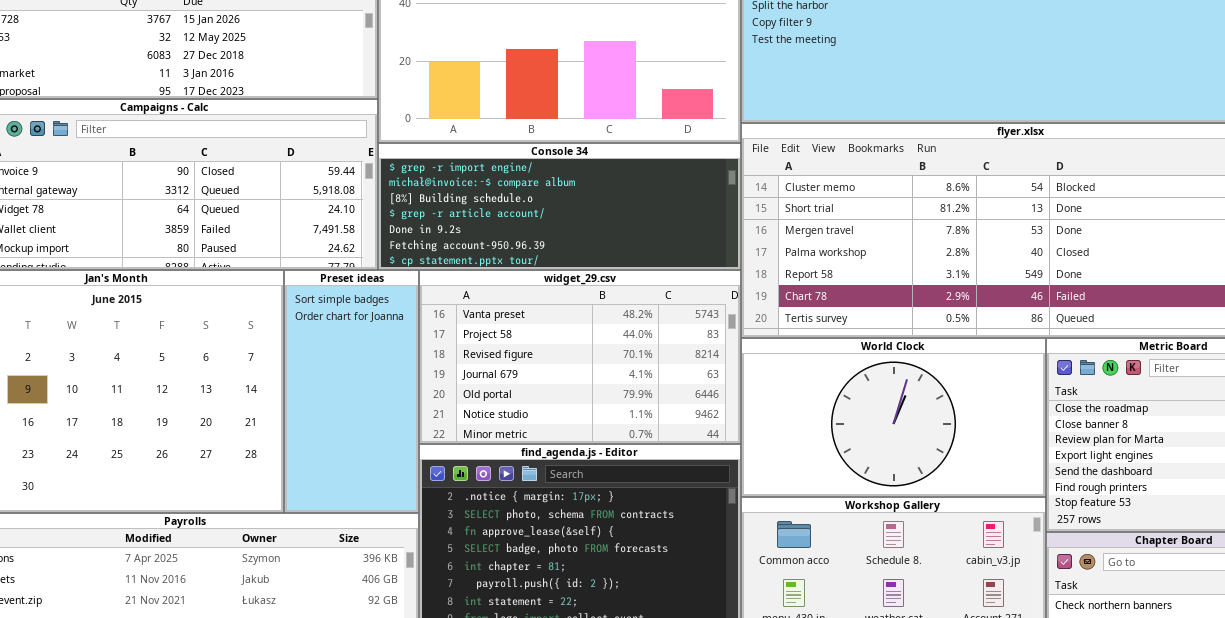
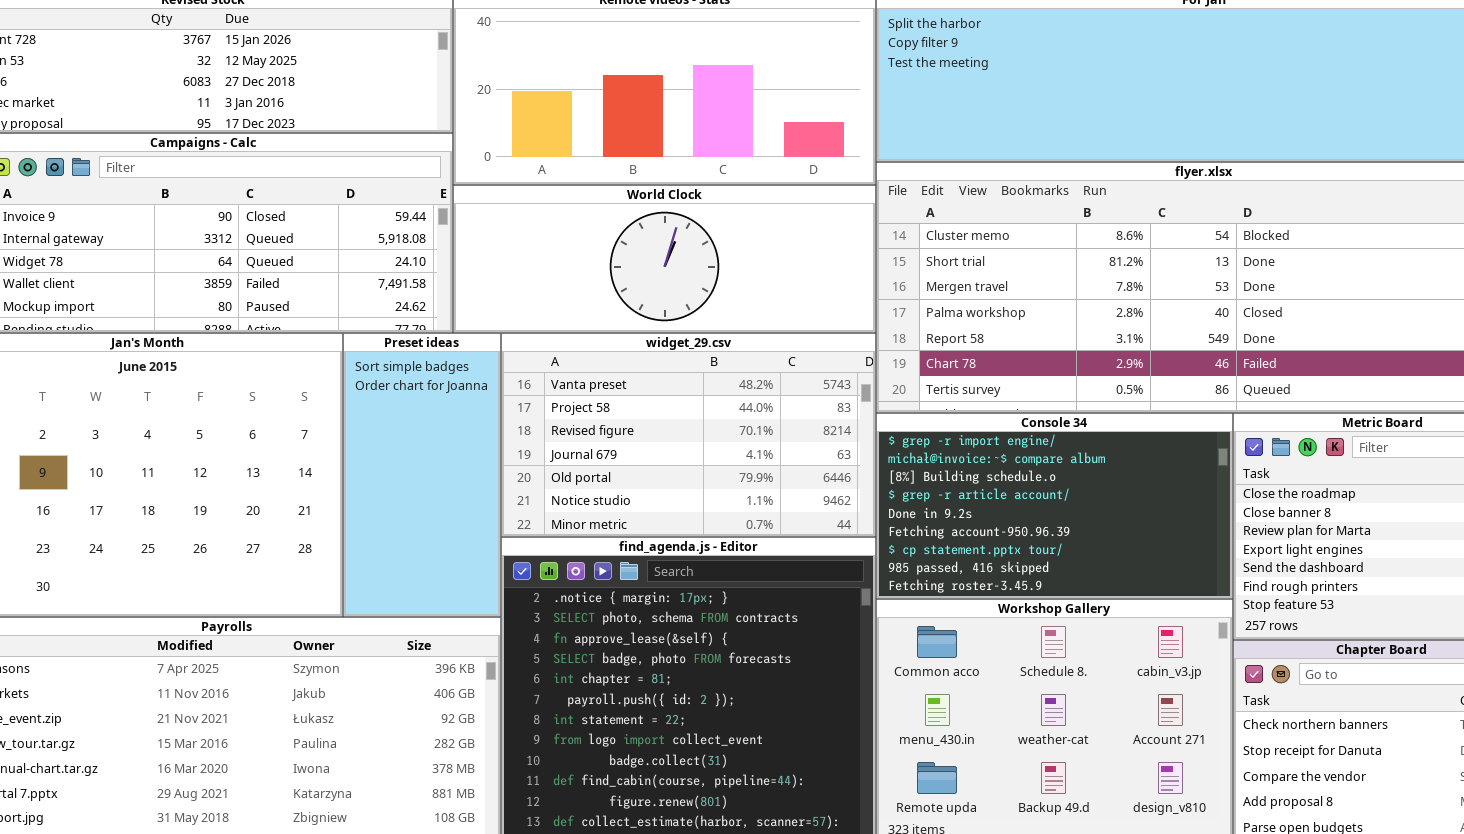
Console 34: [378,143,741,270] -> [876,413,1233,599], moved, resized
World Clock: [741,338,1046,497] -> [453,185,876,333], moved, resized

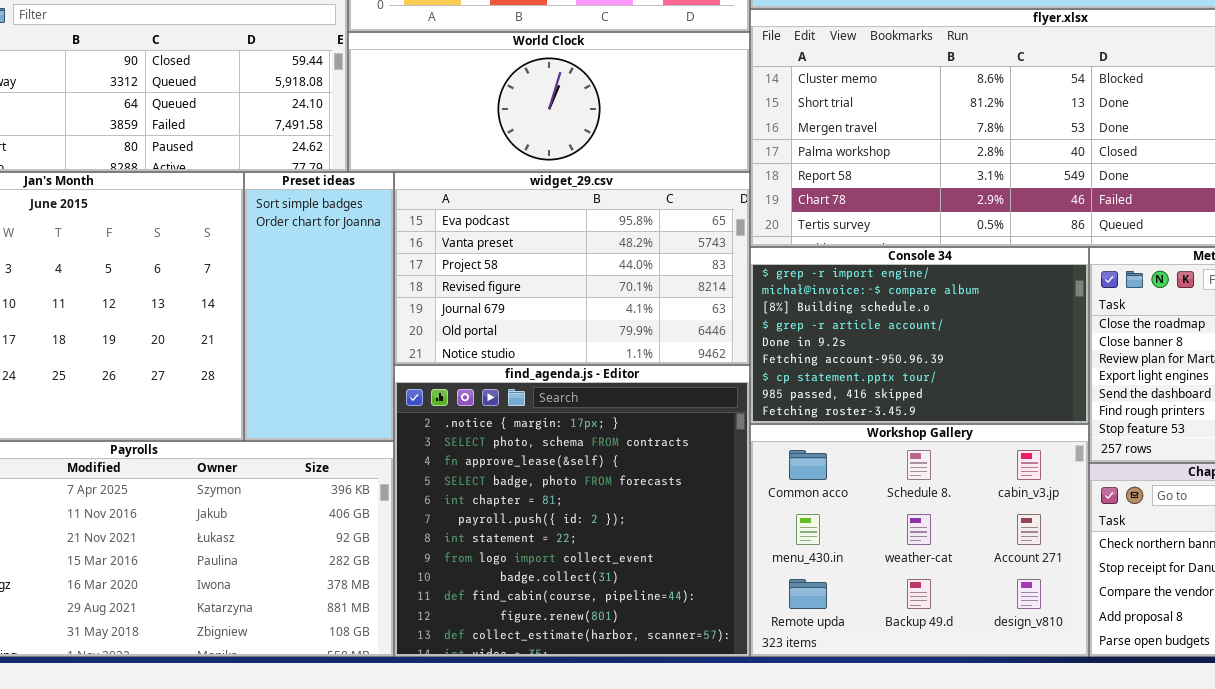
widget_29.csv: [501,333,876,537] -> [394,172,750,365], scrolled up 1 row

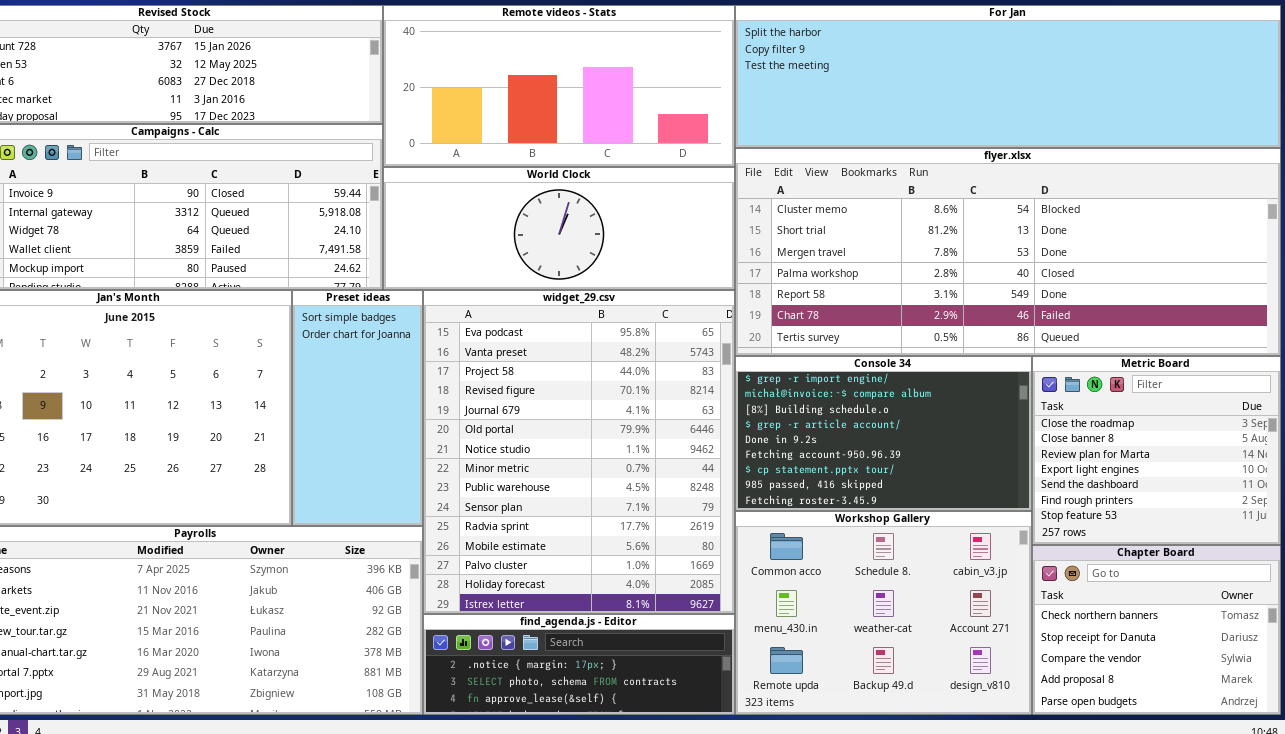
widget_29.csv: [394,172,750,365] -> [423,290,735,614], resized
find_agenda.js - Editor: [394,365,750,657] -> [423,614,735,715], resized

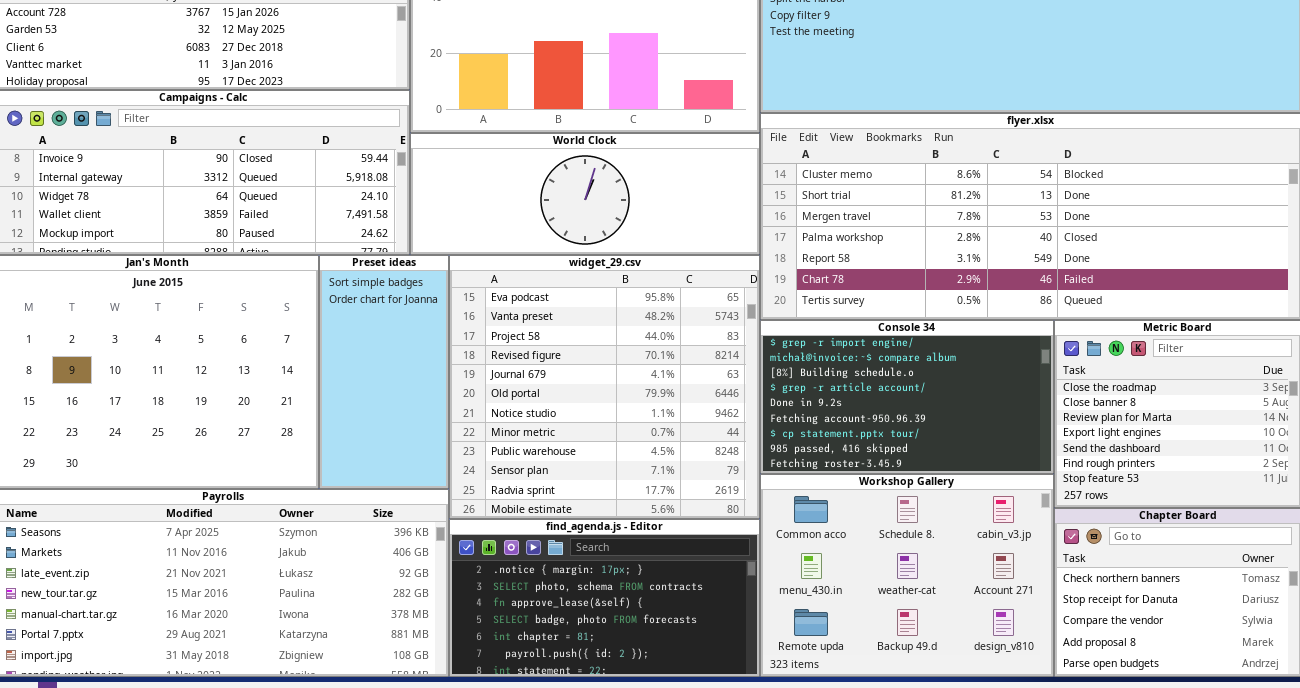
widget_29.csv: [423,290,735,614] -> [449,255,760,519], resized
find_agenda.js - Editor: [423,614,735,715] -> [449,519,760,677], resized

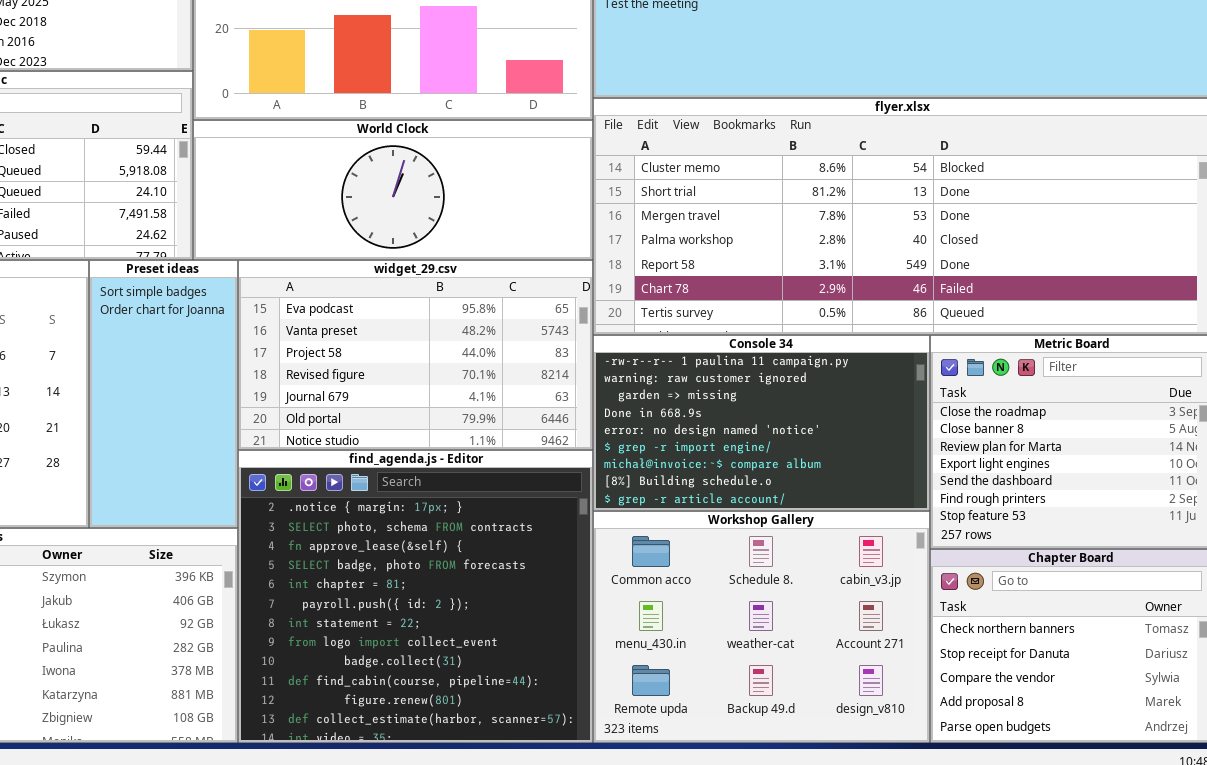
widget_29.csv: [449,255,760,519] -> [238,260,593,450], resized
Console 34: [760,320,1054,474] -> [593,335,930,511], scrolled up 5 rows
find_agenda.js - Editor: [449,519,760,677] -> [238,450,593,743], resized

